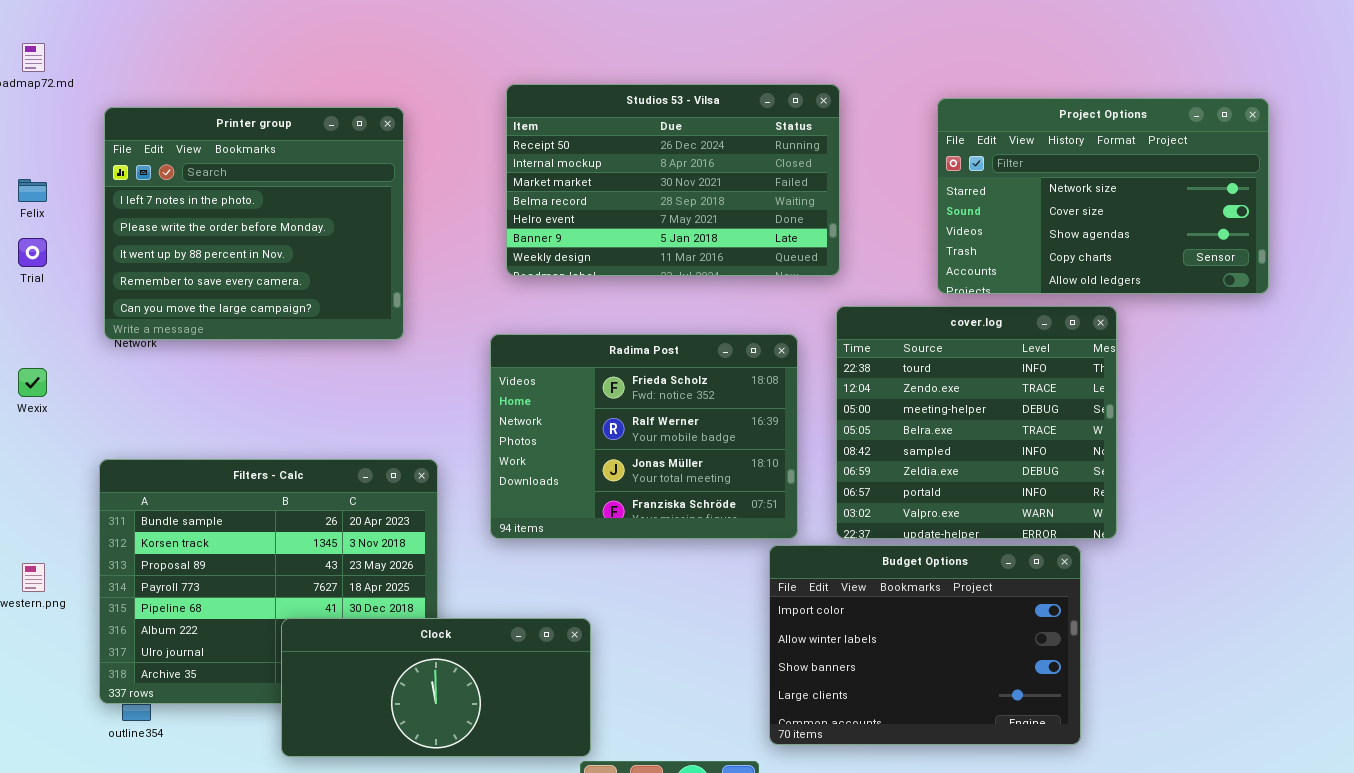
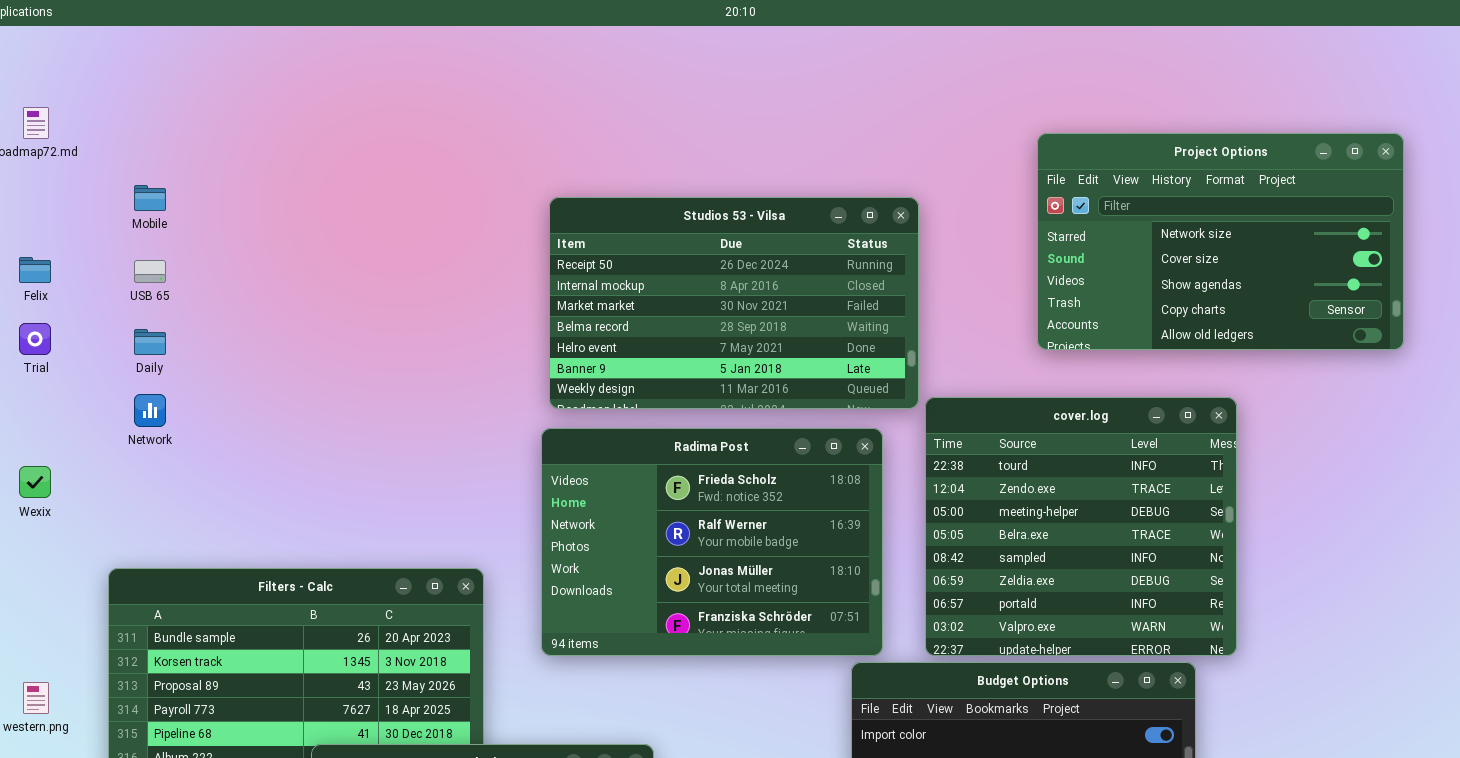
Studios 53 - Vilsa: [506,84,840,276] -> [549,197,919,409], moved
Project Options: [937,98,1269,294] -> [1037,133,1404,350], moved
Printer group: [104,107,404,340] -> none, closed

